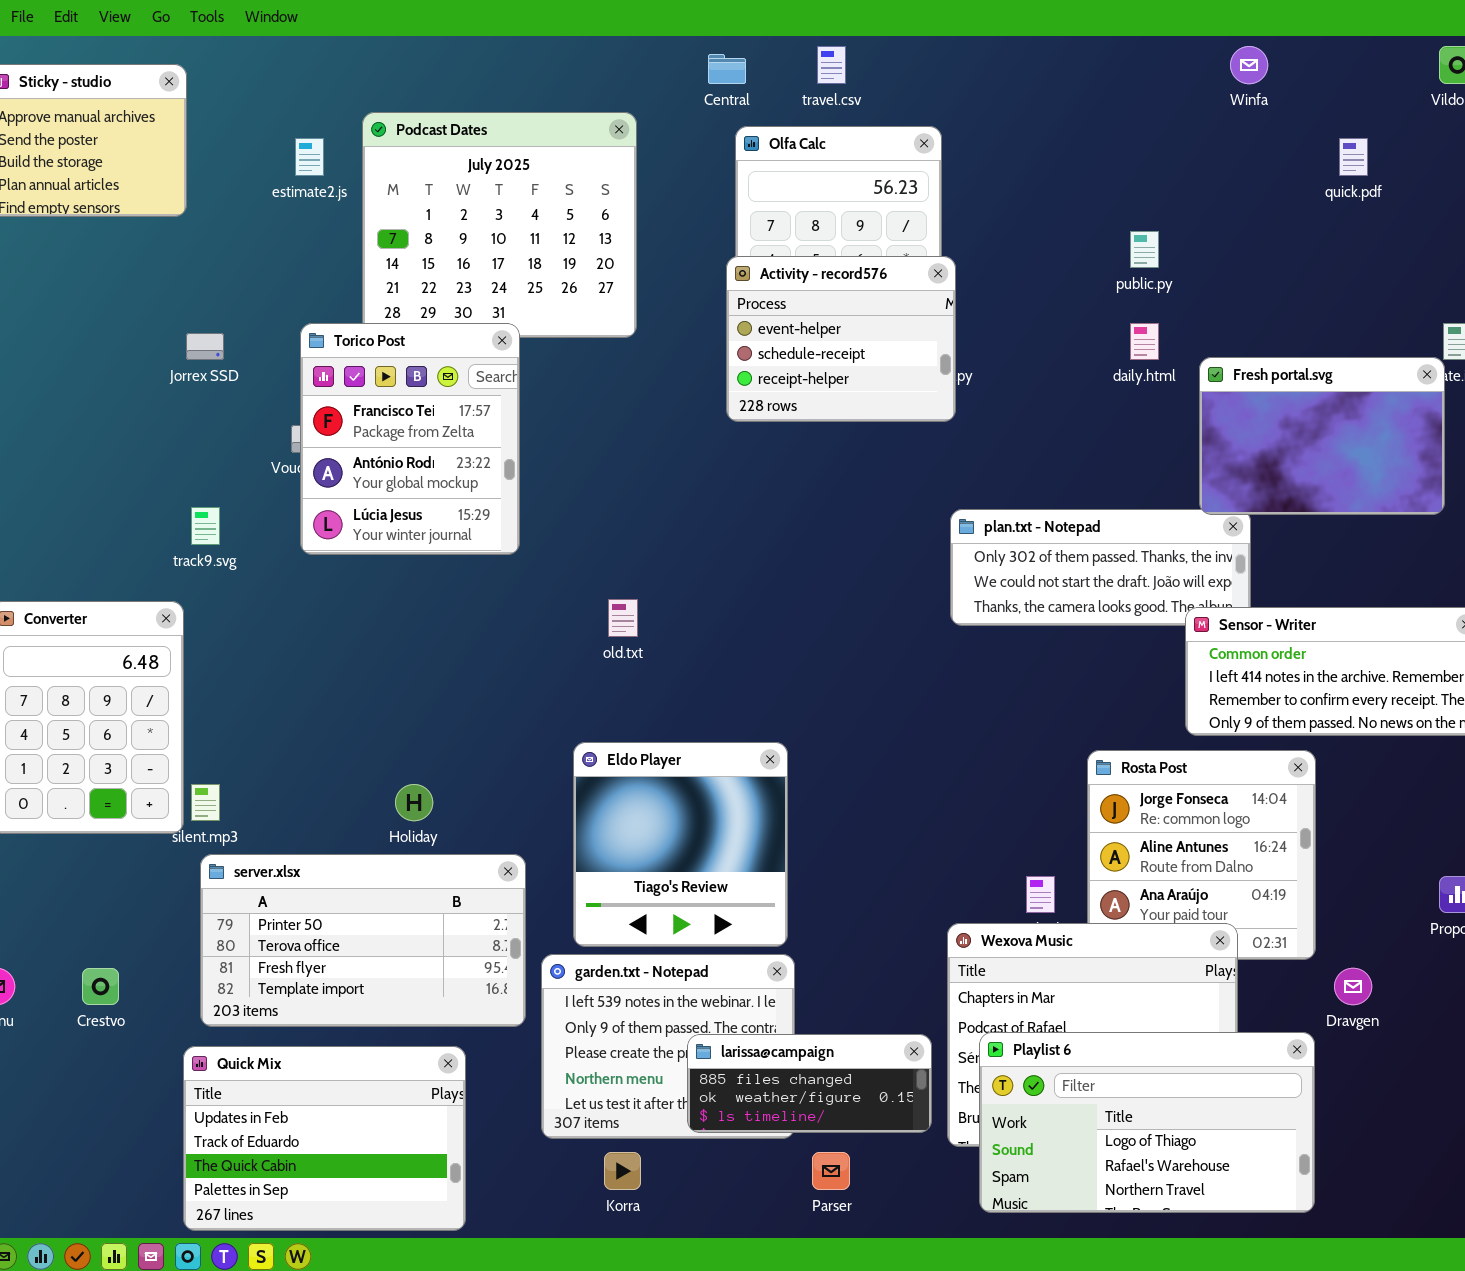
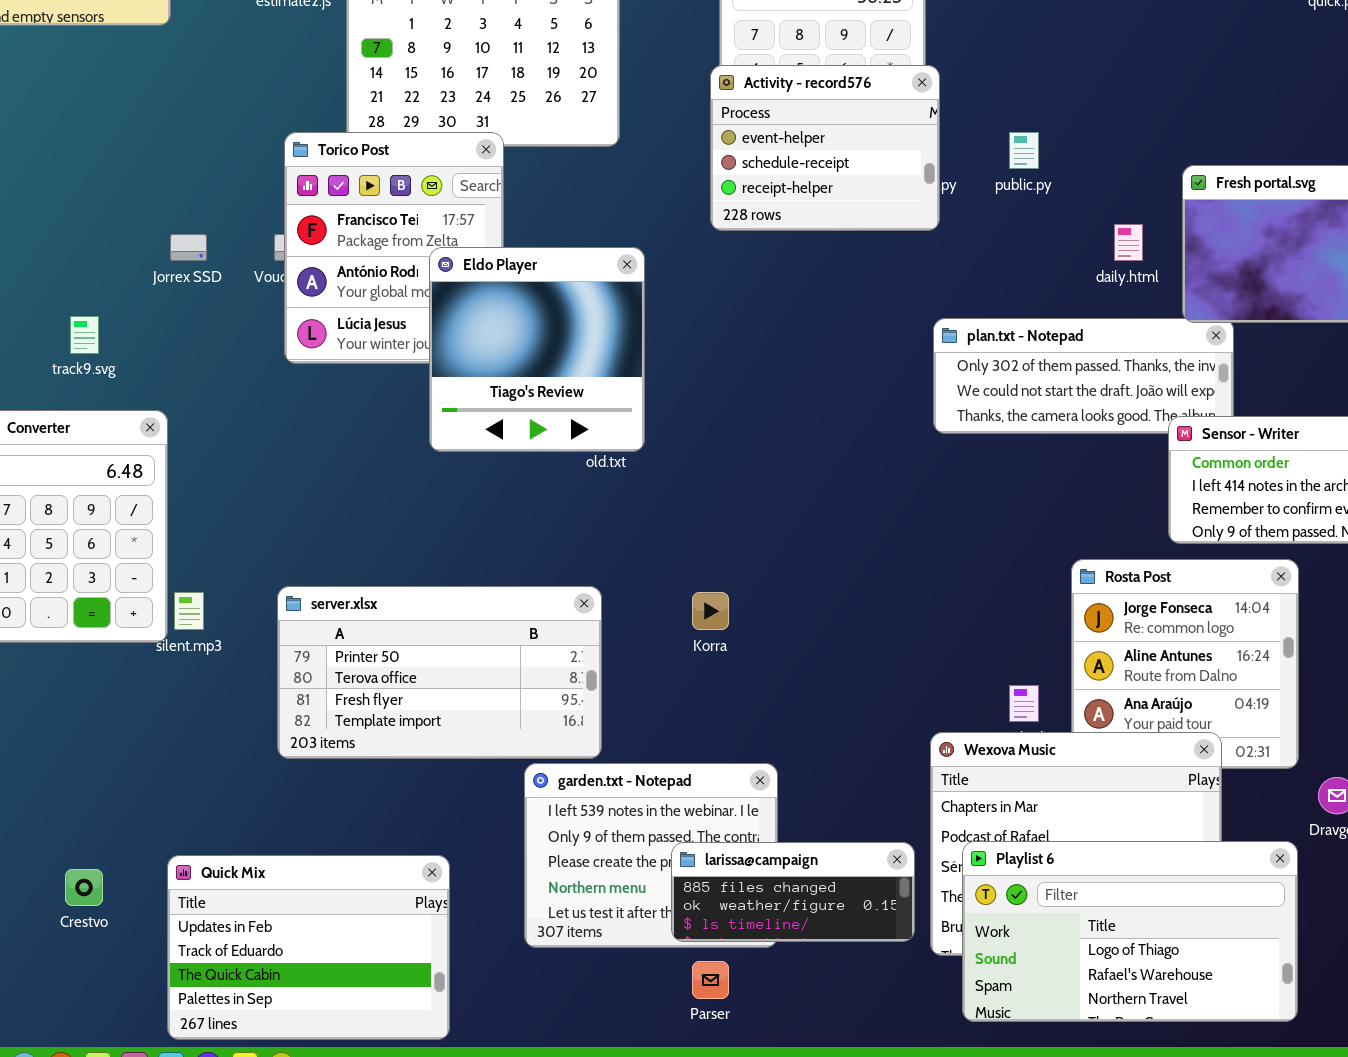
public.py: [1130,231,1159,268] -> [1009,132,1039,169], moved
daily.html: [1130,323,1159,360] -> [1114,224,1143,261], moved
Jorrex SSD: [186,333,224,360] -> [170,234,207,261], moved
track9.svg: [191,507,220,545] -> [70,316,99,354], moved
Eldo Player: [573,742,788,947] -> [429,247,645,452], moved
server.xlsx: [200,854,526,1027] -> [277,586,602,759], moved
Crestvo: [82,968,119,1005] -> [65,869,103,906], moved
Korra: [604,1152,641,1190] -> [692,592,729,630], moved
Parser: [812,1152,850,1190] -> [692,961,729,999], moved

